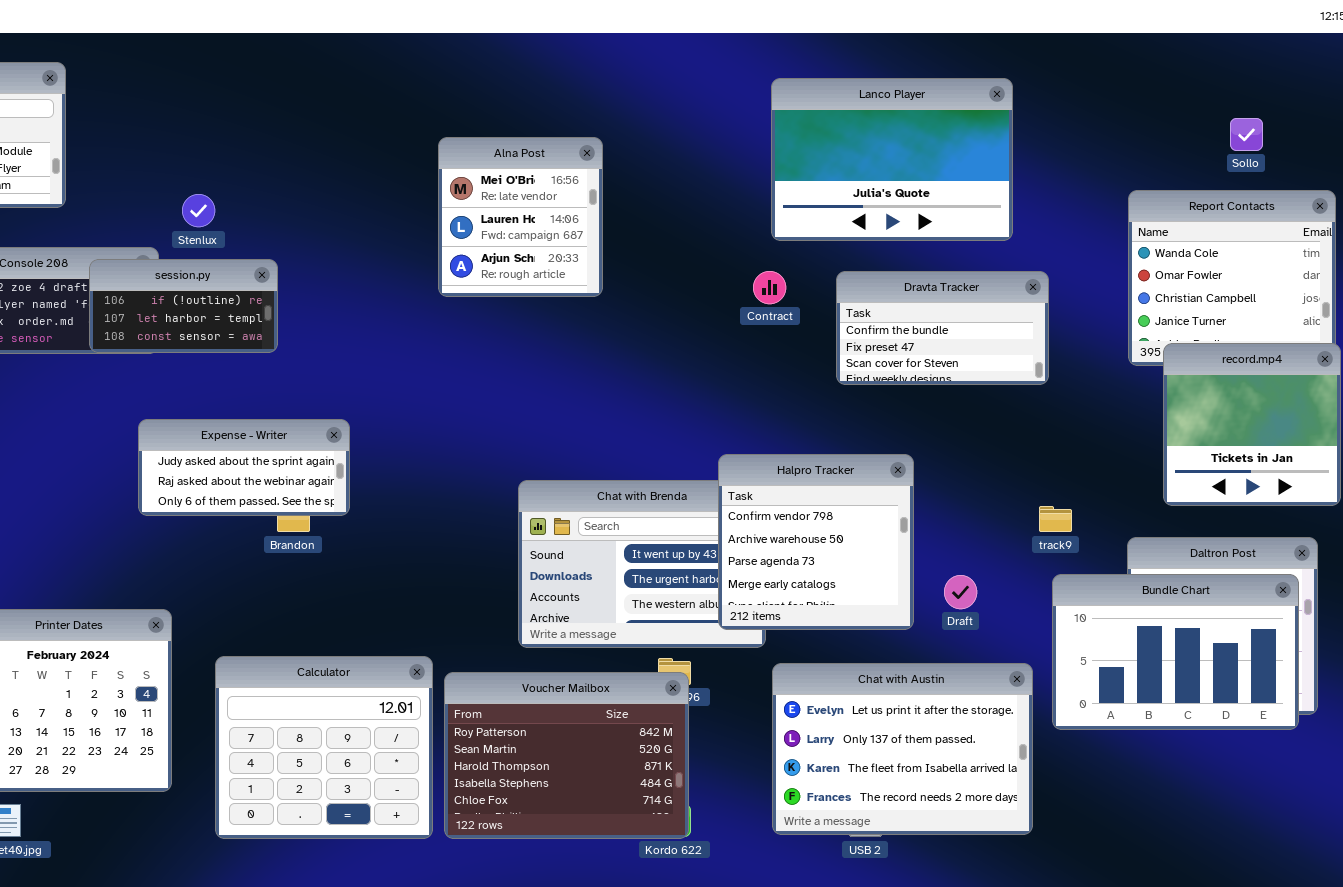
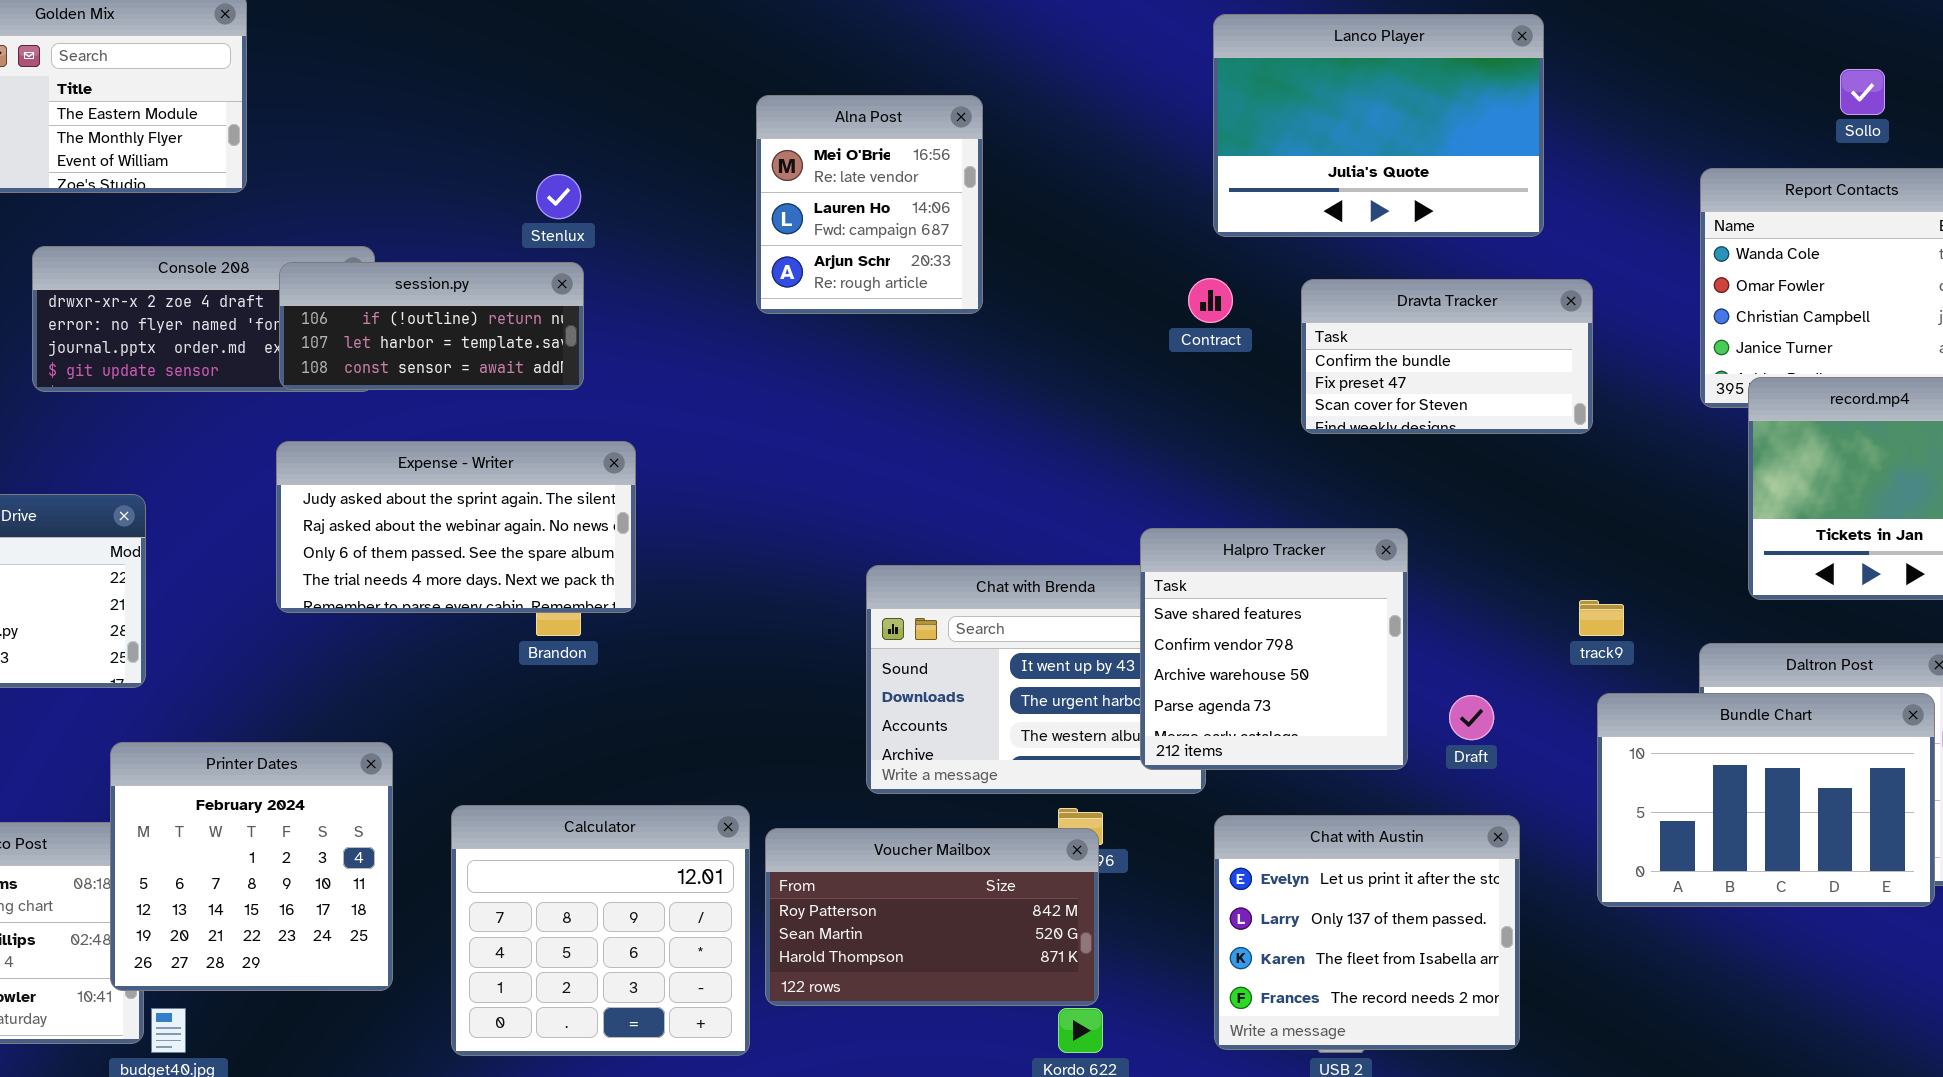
Stenlux: [182,194,215,227] -> [536,174,581,219], moved
session.py: [89,259,278,353] -> [279,262,584,390], resized
Expense - Writer: [138,419,350,516] -> [276,441,636,613], resized
Halpro Tracker: [718,454,914,630] -> [1140,528,1408,770], scrolled up 1 row
Chat with Austin: [772,663,1033,835] -> [1214,815,1520,1050], resized
Voucher Mailbox: [444,672,689,839] -> [765,828,1099,1006], resized

